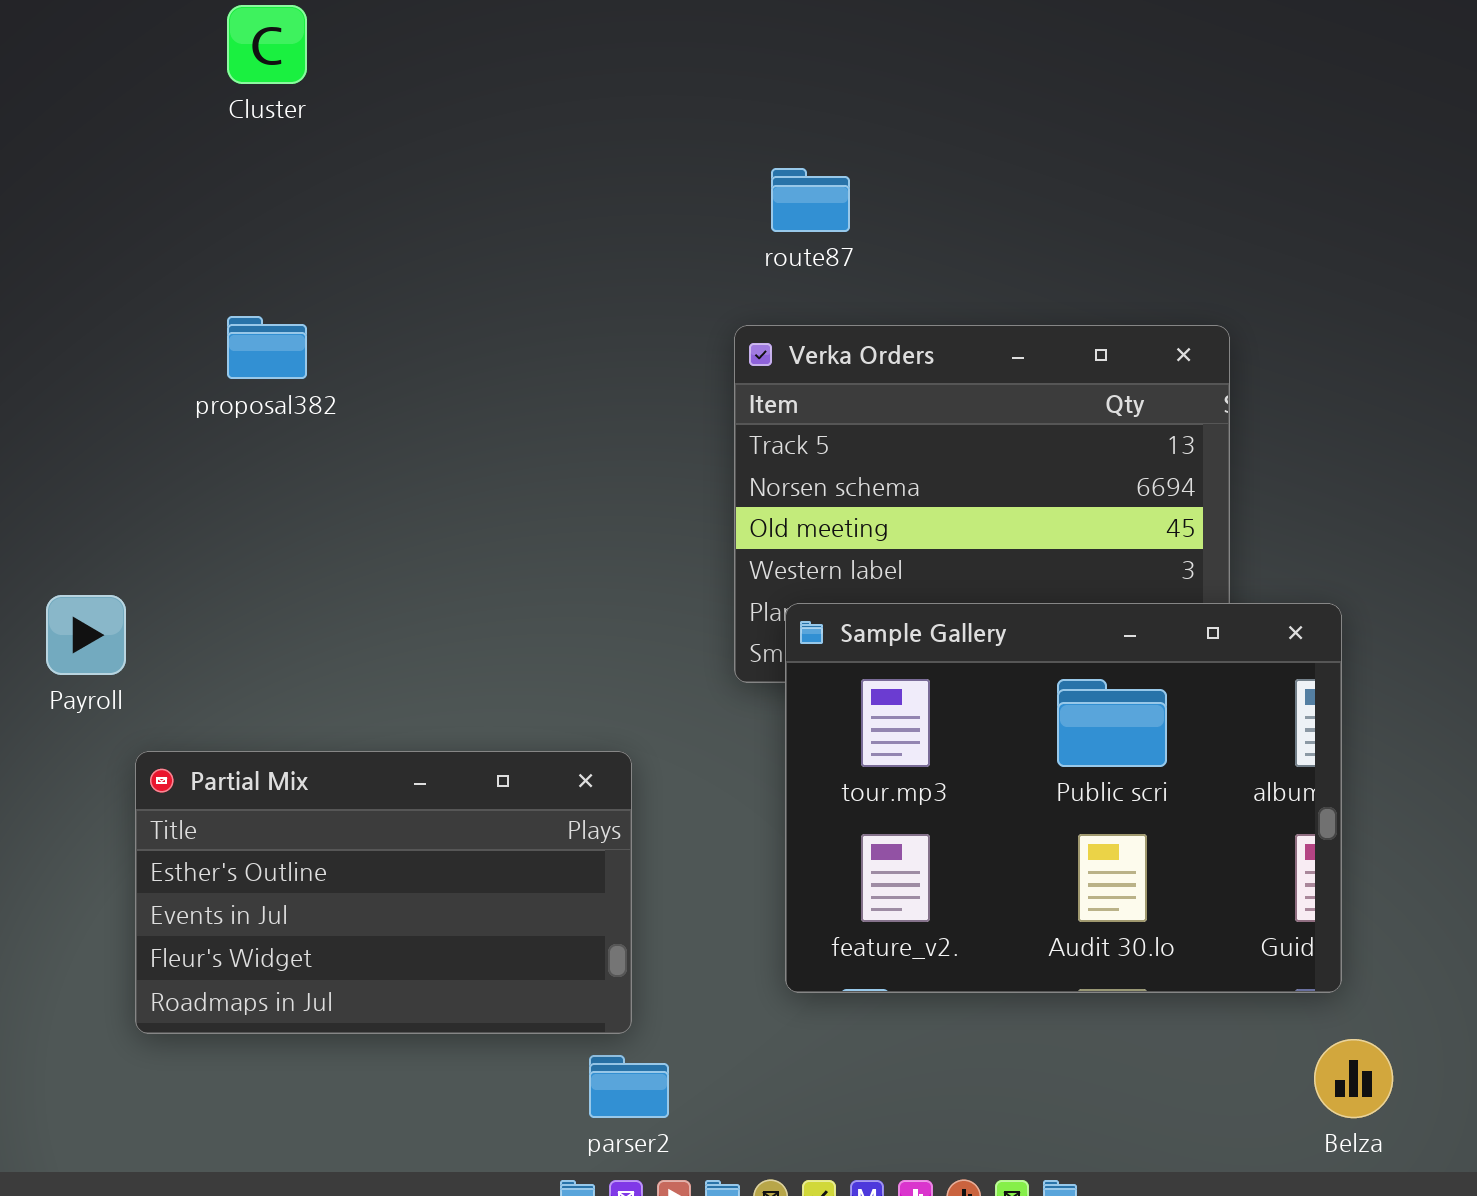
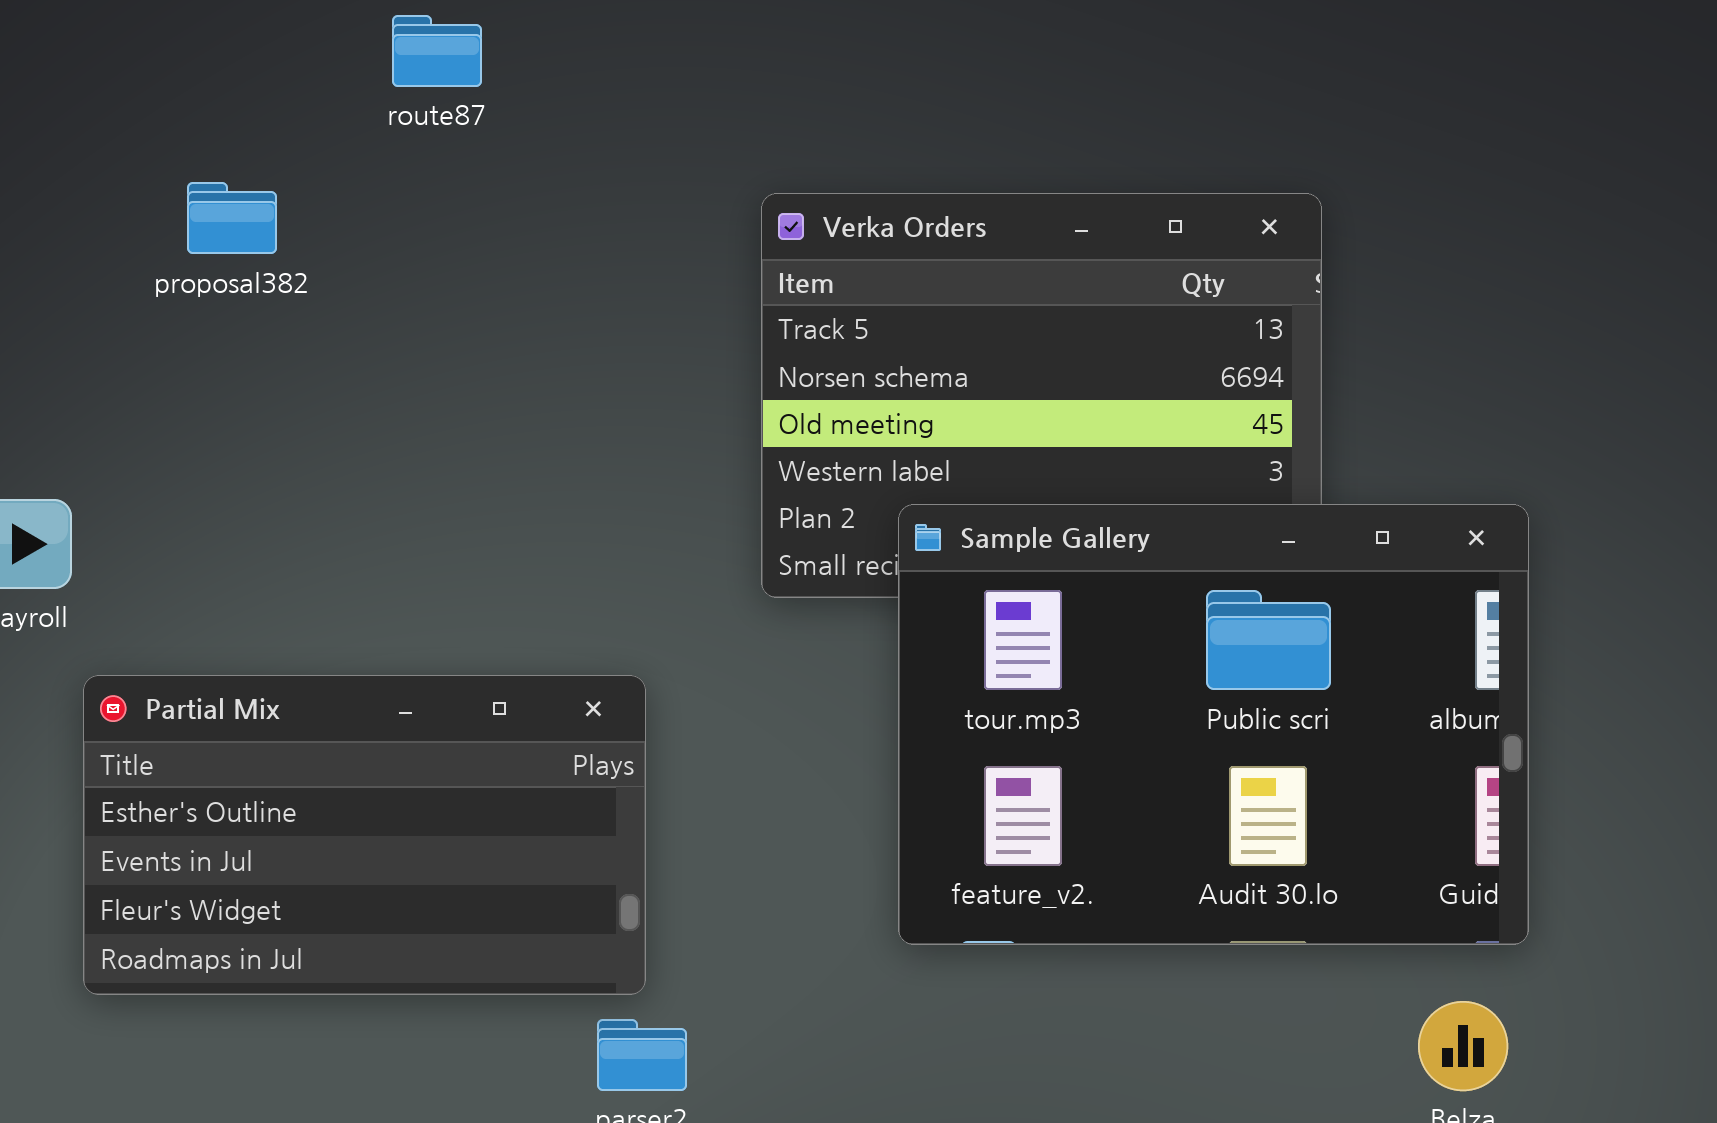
route87: [771,168,850,232] -> [392,15,482,87], moved
Sample Gallery: [785,603,1342,993] -> [898,504,1529,945], moved

